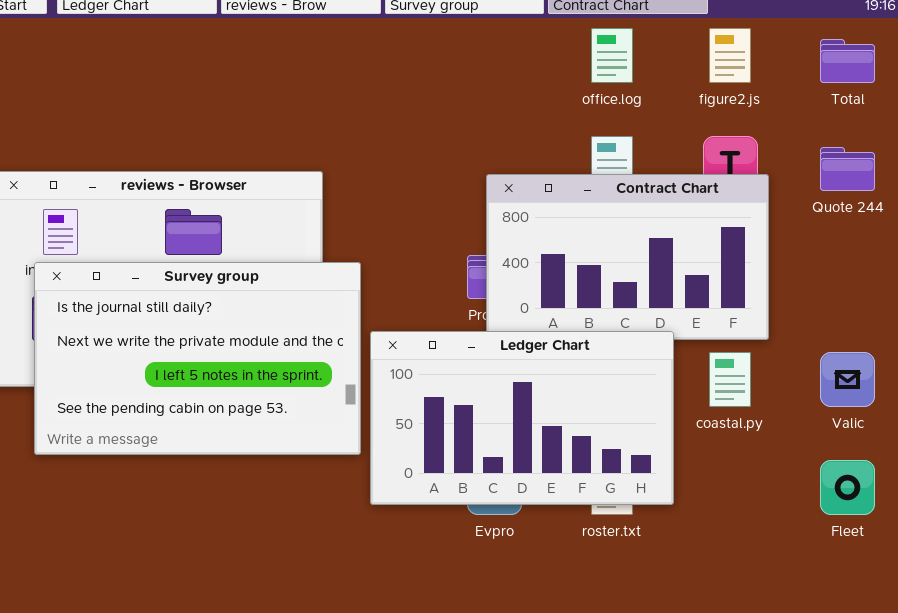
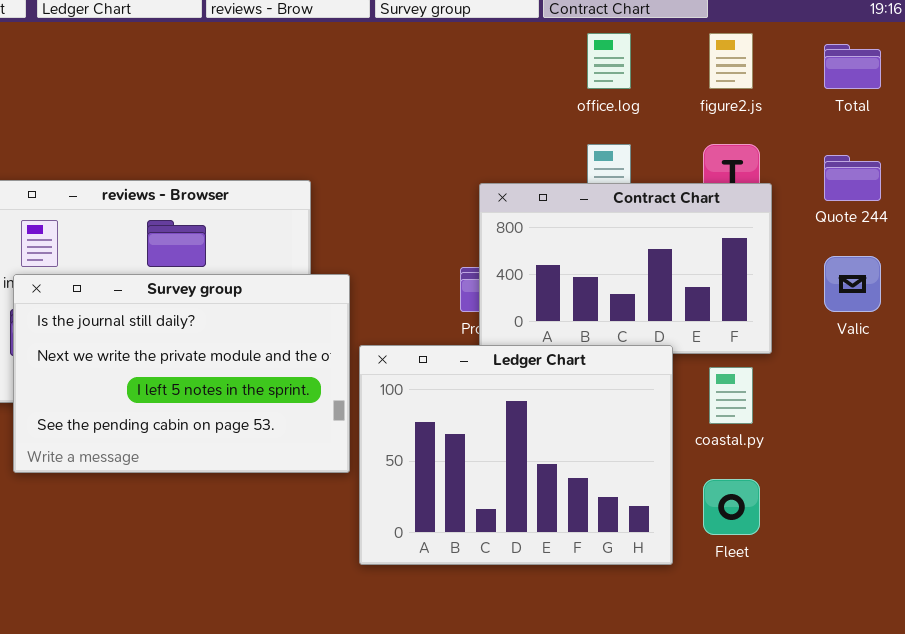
Ledger Chart: [370,331,674,505] -> [359,345,673,565], resized
Valic: [820,352,875,407] -> [824,256,881,312], moved
Fleet: [820,460,875,515] -> [703,479,760,535], moved

